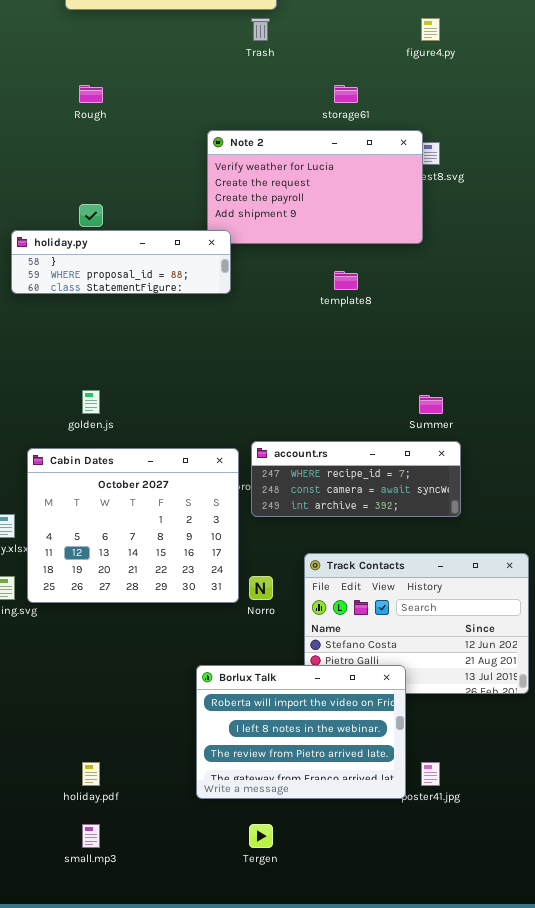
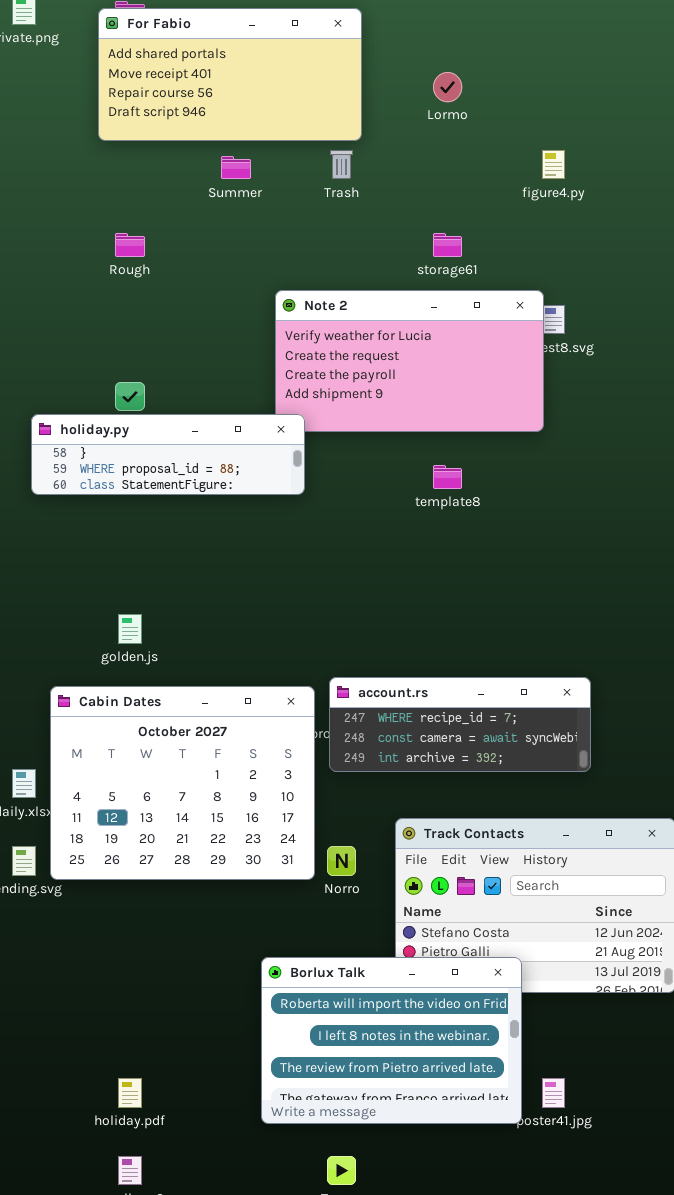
Summer: [419,395,443,414] -> [221,156,251,179], moved

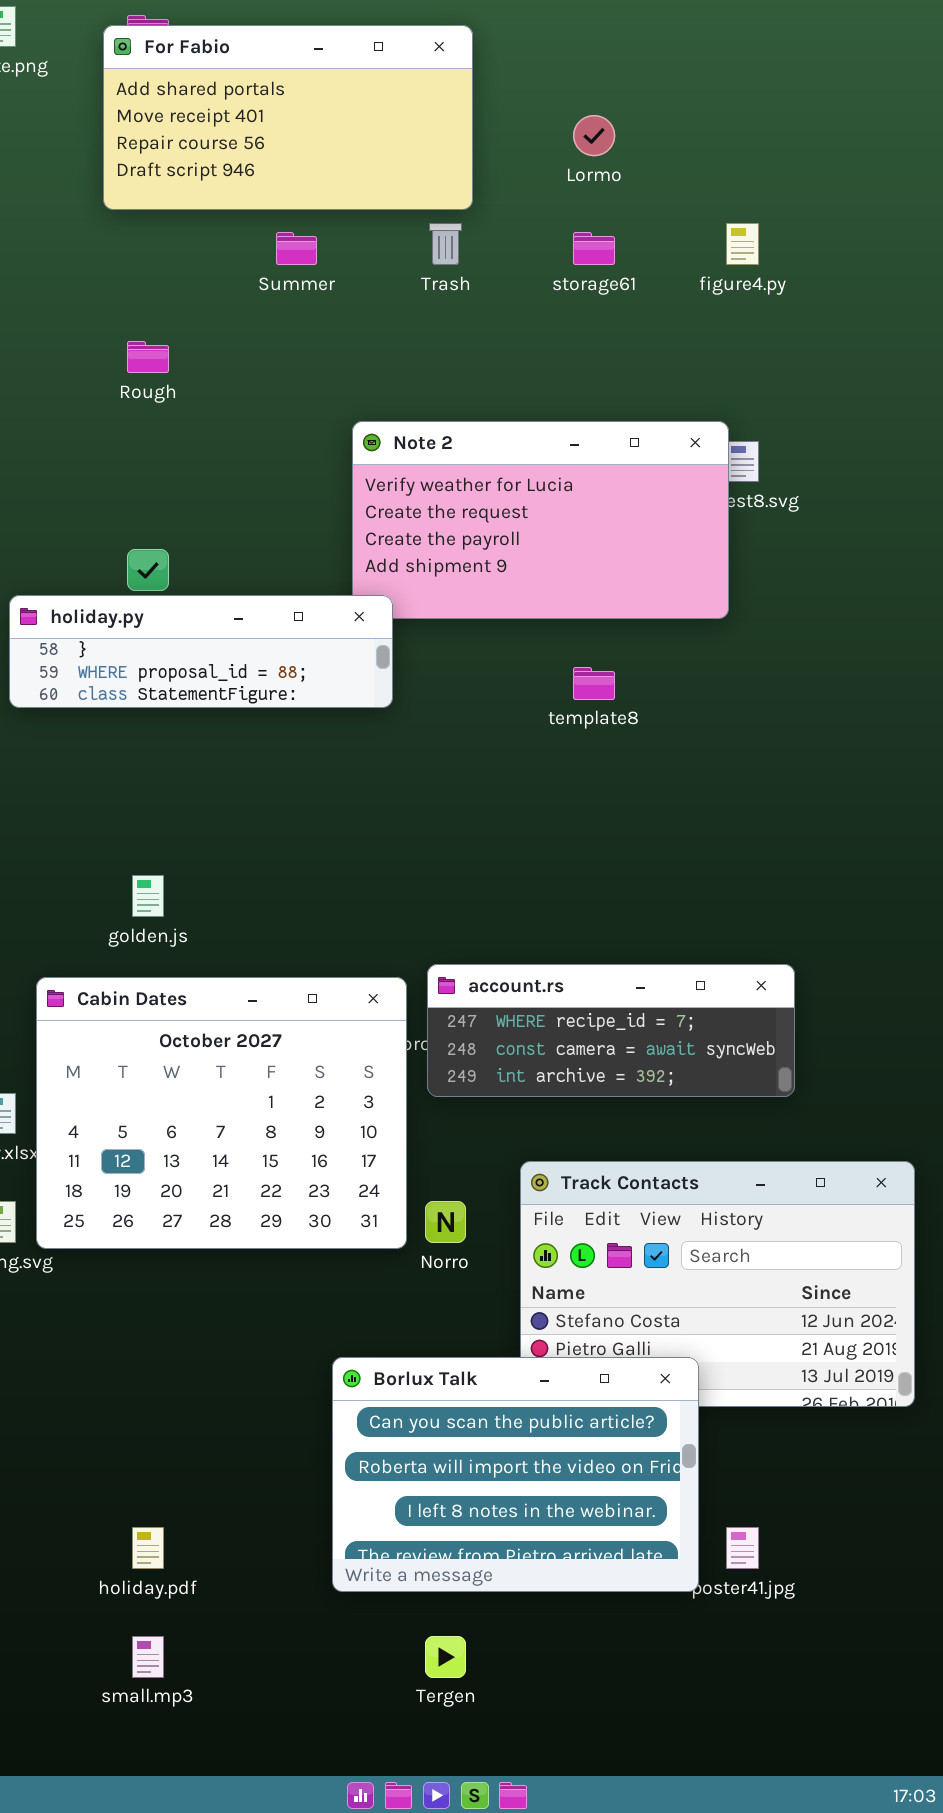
storage61: [433,233,462,257] -> [573,232,615,265], moved
Borlux Talk: [261,957,522,1124] -> [332,1357,699,1592], scrolled up 1 row

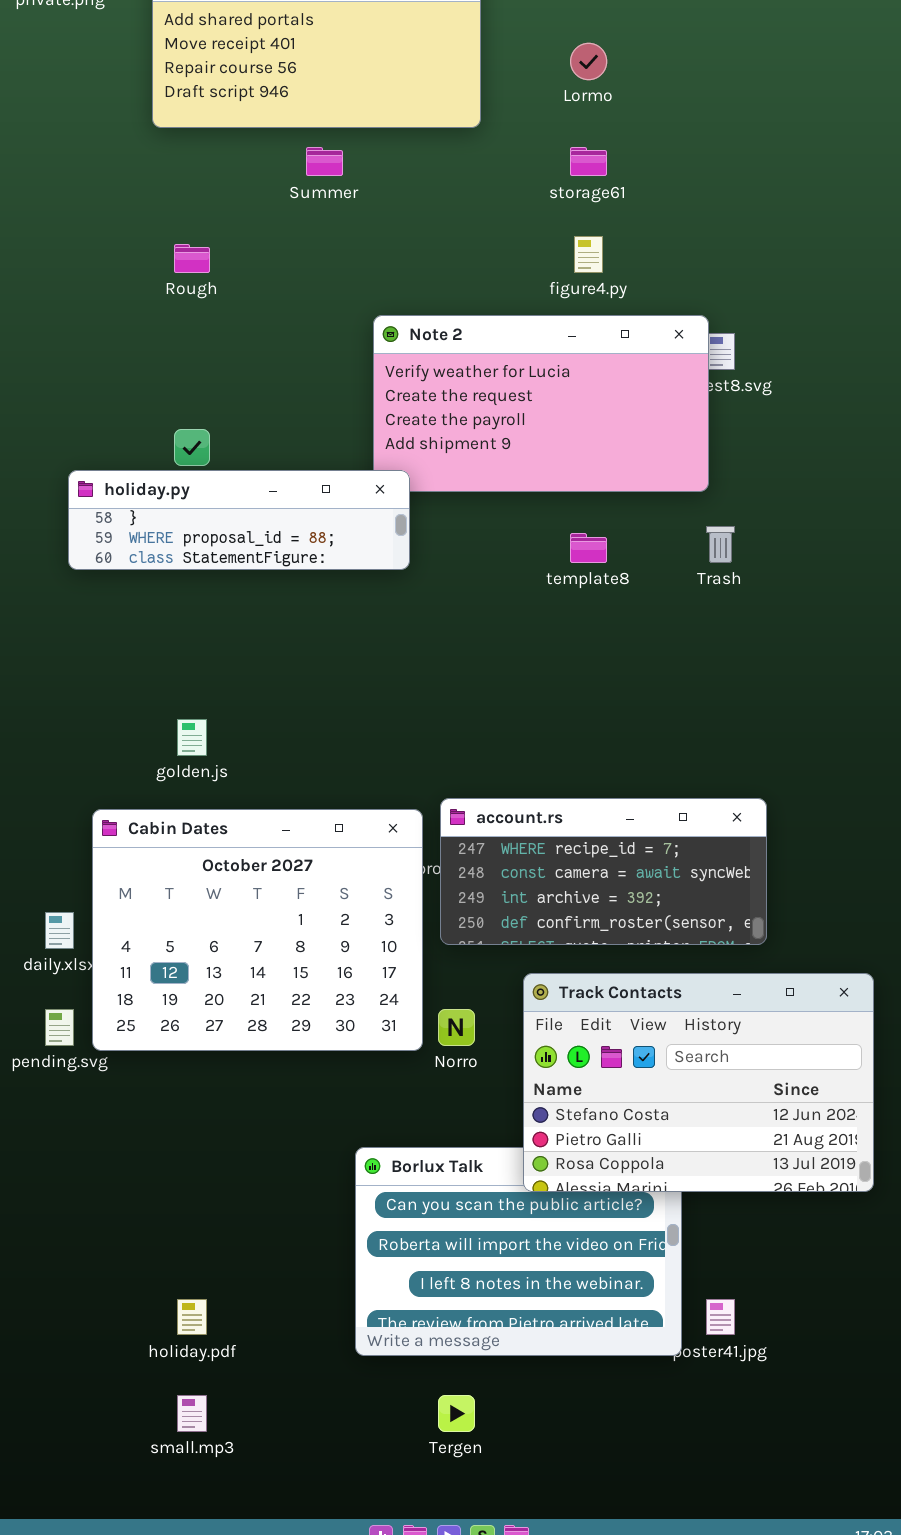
Trash: [429,223,462,265] -> [706,526,735,563], moved
figure4.py: [726,223,759,265] -> [574,236,603,273], moved
account.rs: [427,964,795,1097] -> [440,798,767,945], resized
Track Contacts: [520,1161,915,1407] -> [523,973,874,1192], raised

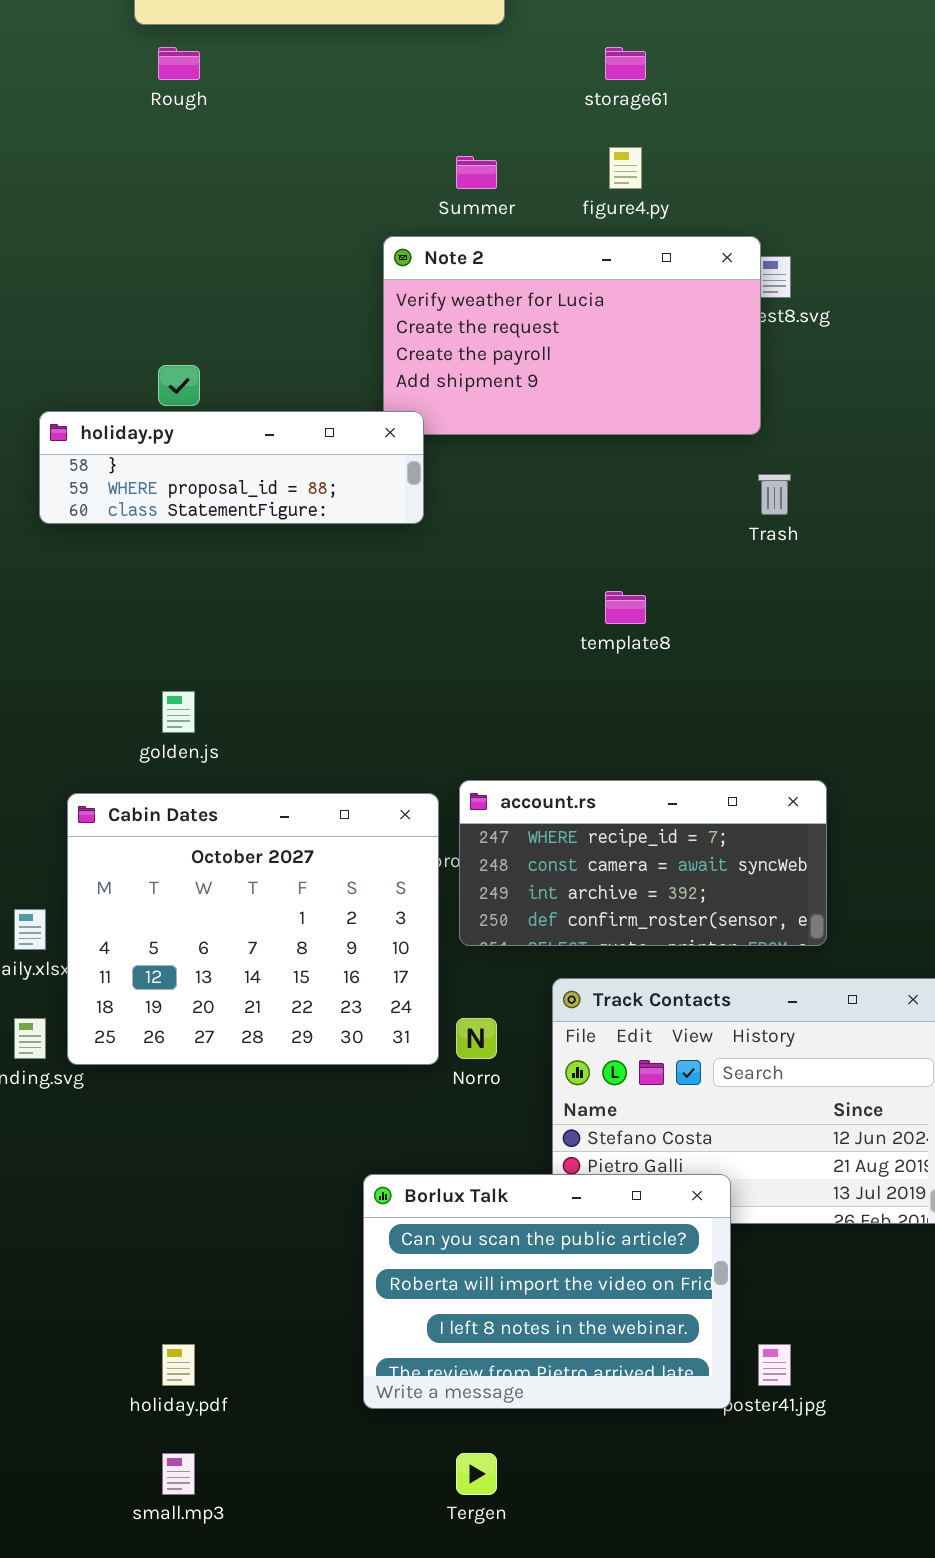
Summer: [306,147,343,176] -> [456,156,497,189], moved
Rough: [174,244,210,273] -> [158,47,200,80], moved
template8: [570,533,607,563] -> [605,591,646,624], moved
Borlux Talk: [355,1147,682,1356] -> [363,1174,731,1409], raised

